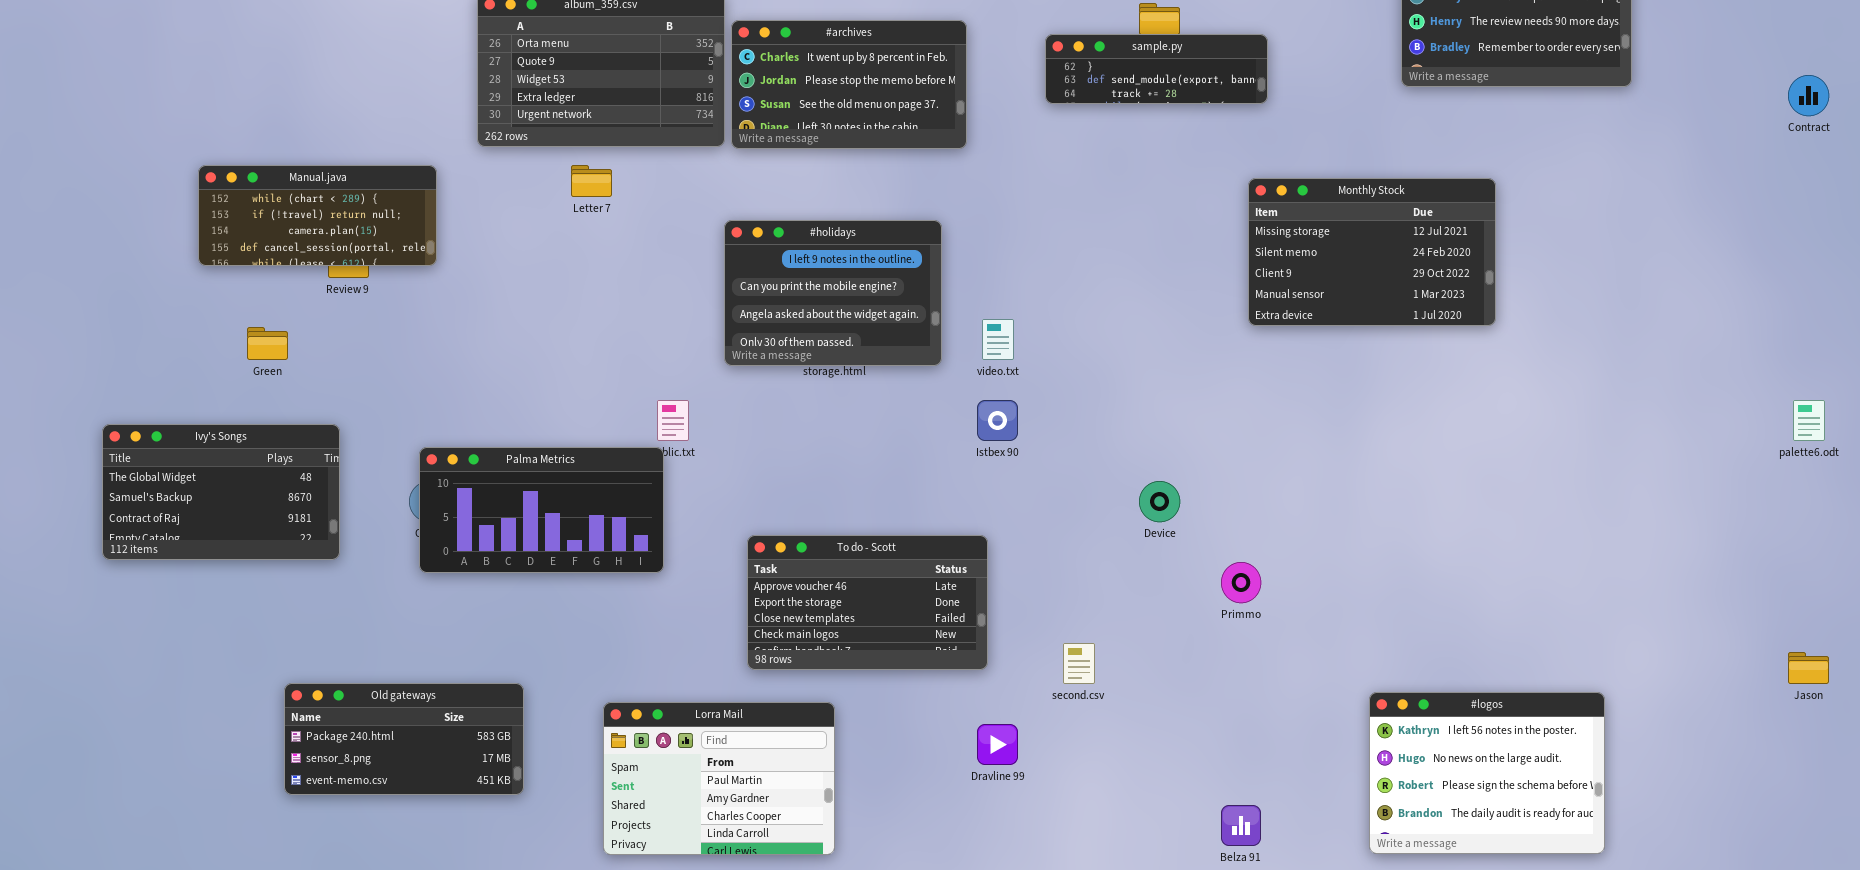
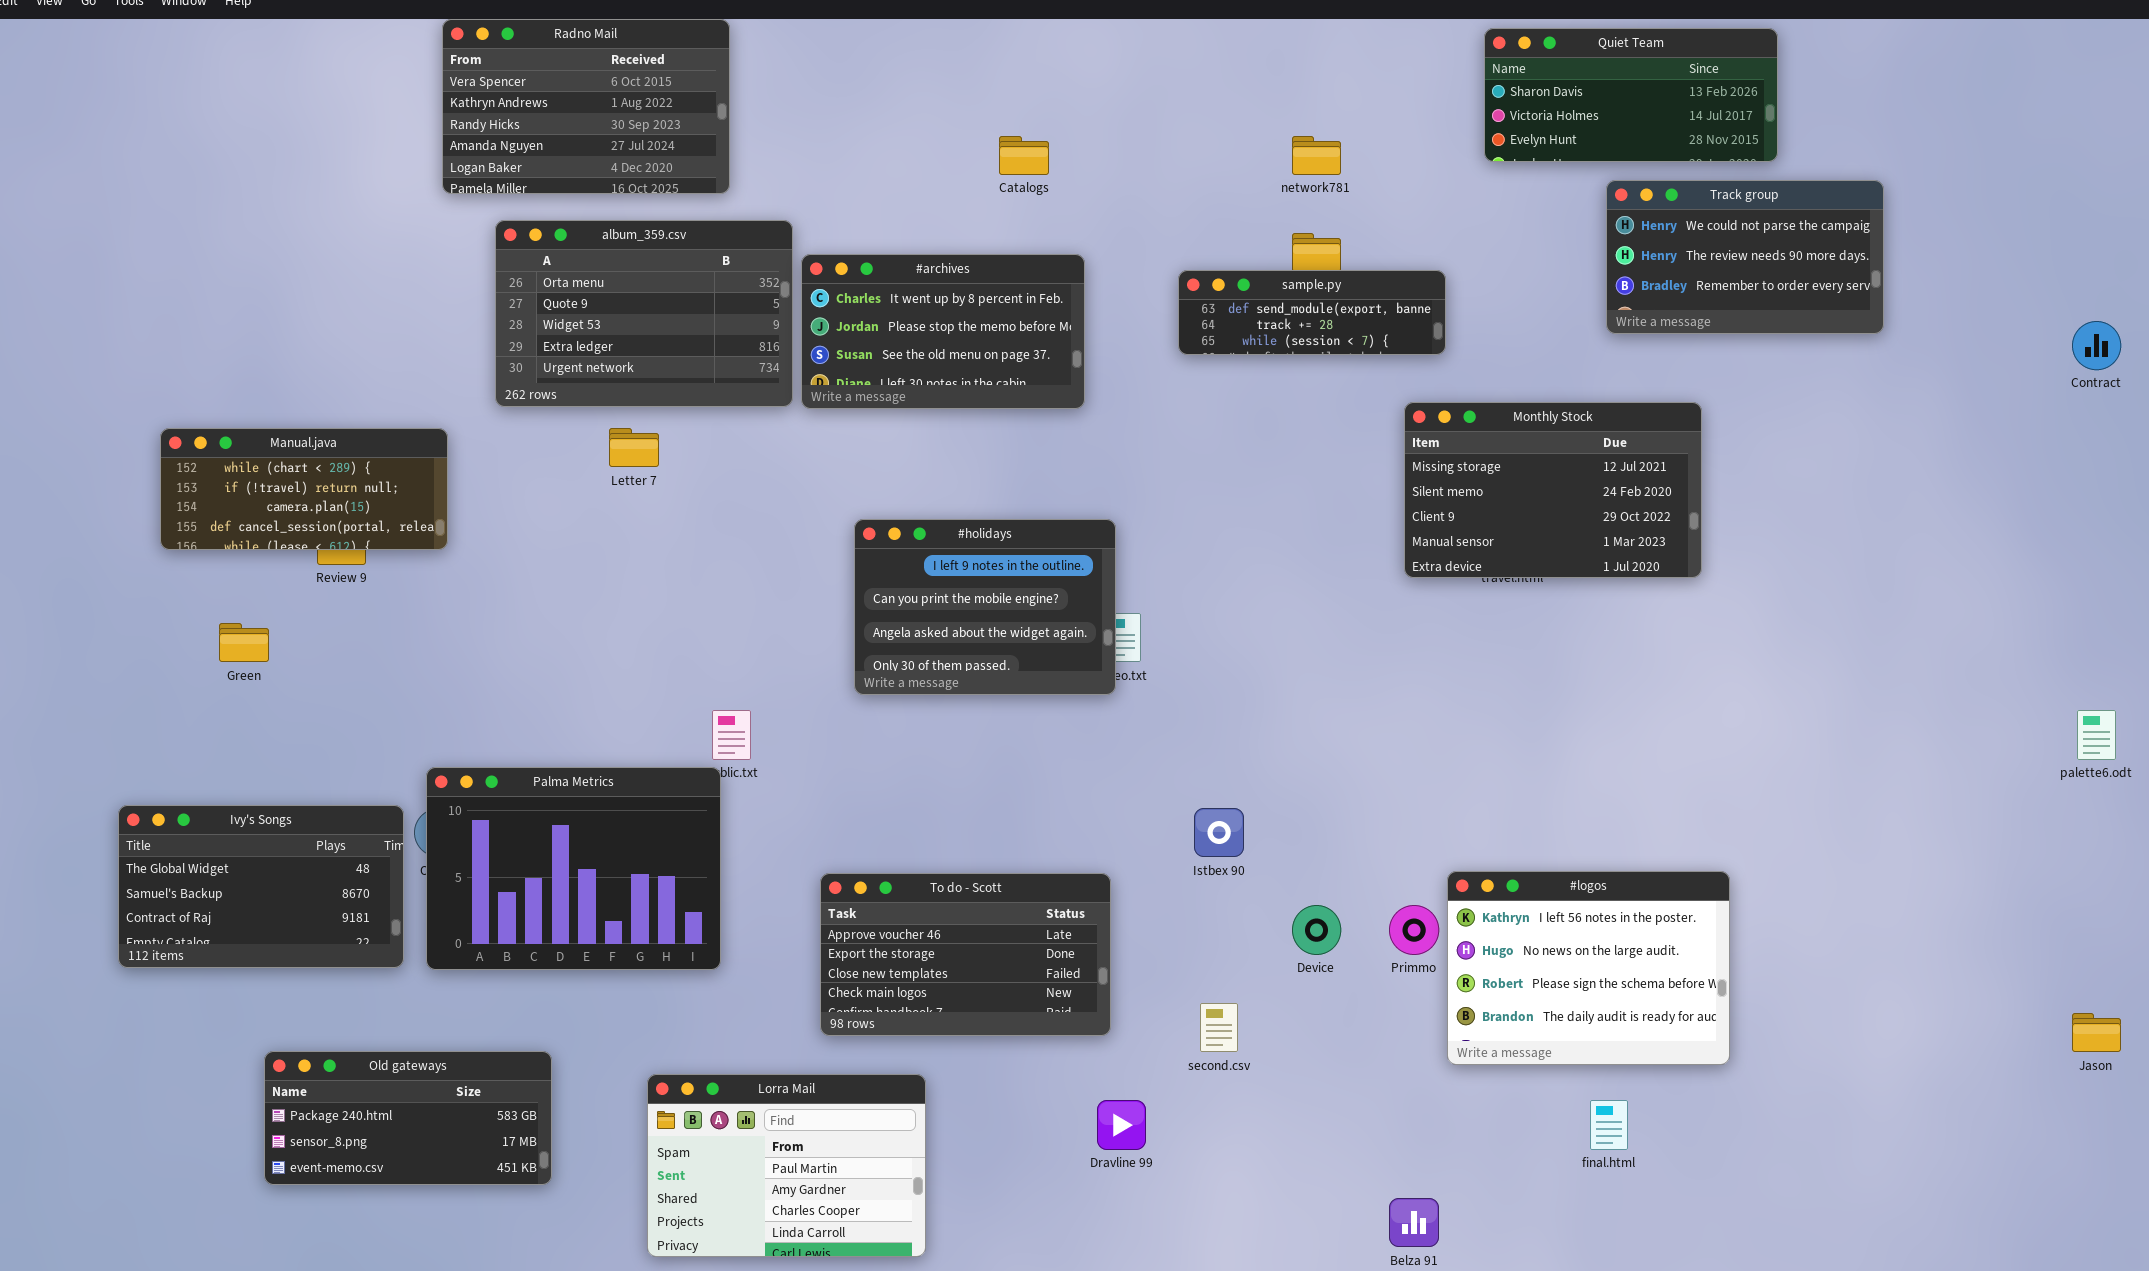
sample.py: [1045,34,1268,104] -> [1178,270,1446,355], scrolled down 1 row
Monthly Stock: [1248,178,1496,326] -> [1404,402,1702,578], moved
#holidays: [724,220,942,366] -> [854,519,1116,695], moved
Istbex 90: [977,400,1018,441] -> [1194,808,1244,857], moved
Ivy's Songs: [102,424,340,560] -> [118,805,404,968], moved
Palma Metrics: [419,447,664,573] -> [426,767,721,970], resized
Device: [1139,481,1180,522] -> [1292,905,1341,955], moved
#logos: [1369,692,1605,854] -> [1447,871,1730,1065], moved

